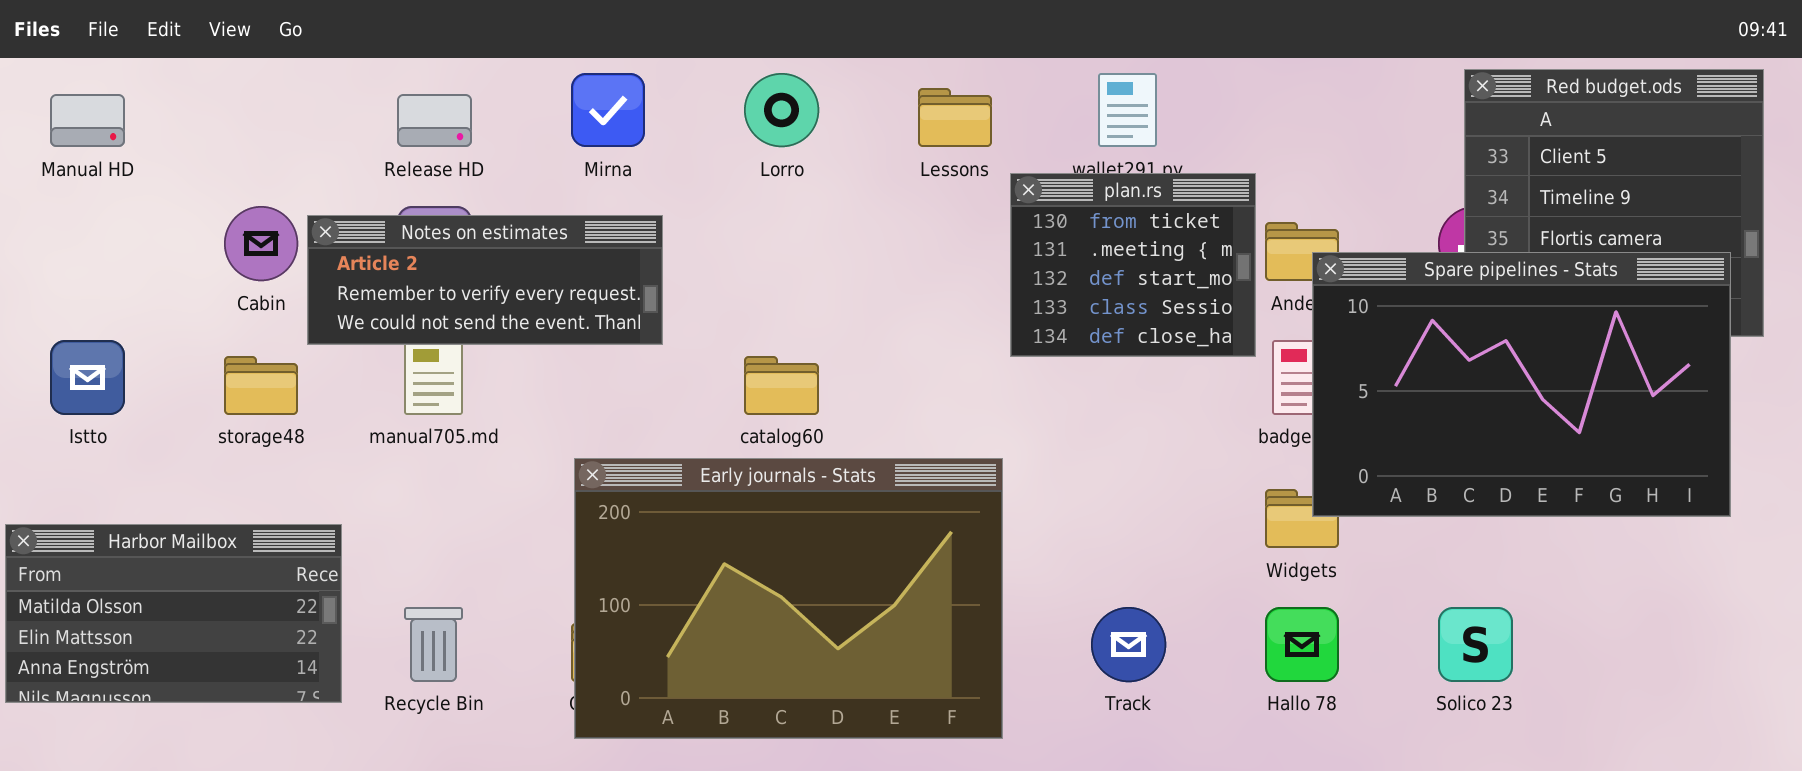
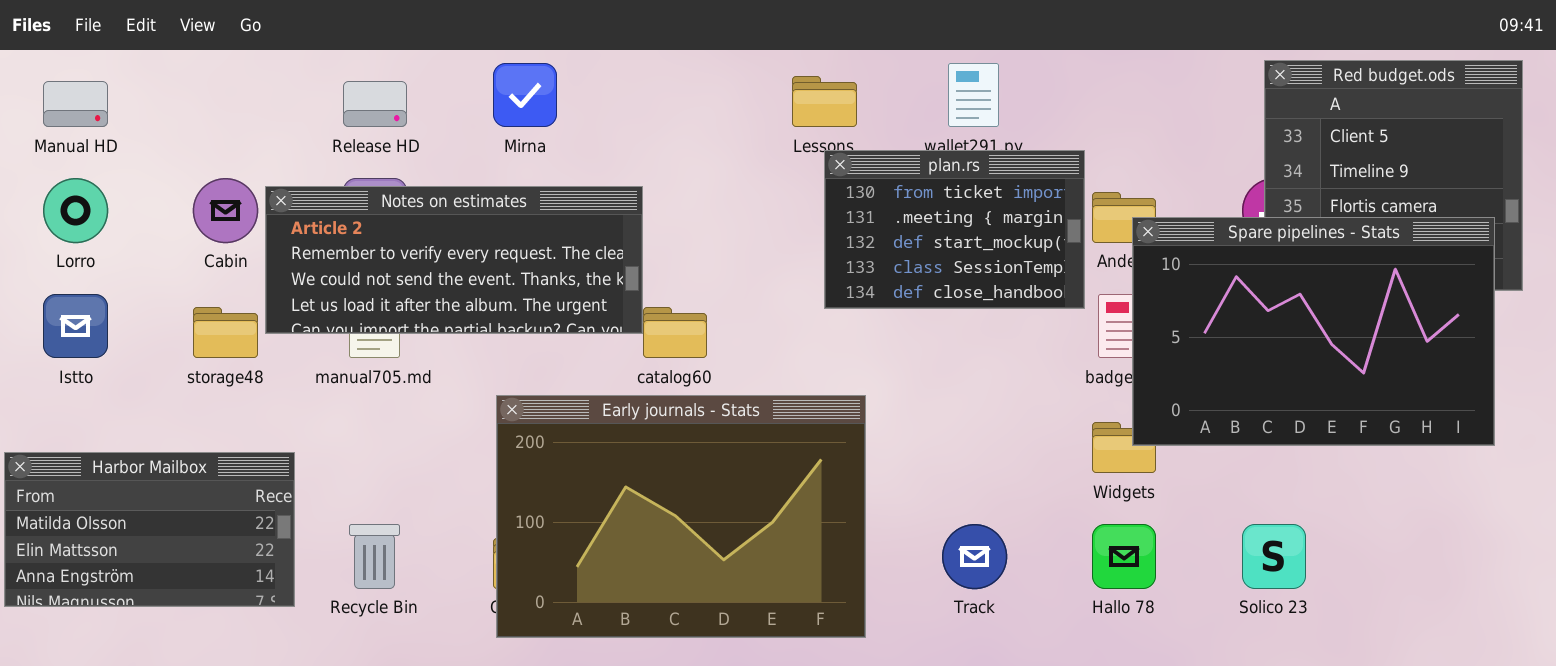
Lorro: [744,73,819,147] -> [43,178,108,243], moved
plan.rs: [1010,173,1256,357] -> [824,150,1085,309], resized
Notes on estimates: [307,215,663,345] -> [265,186,643,334], resized

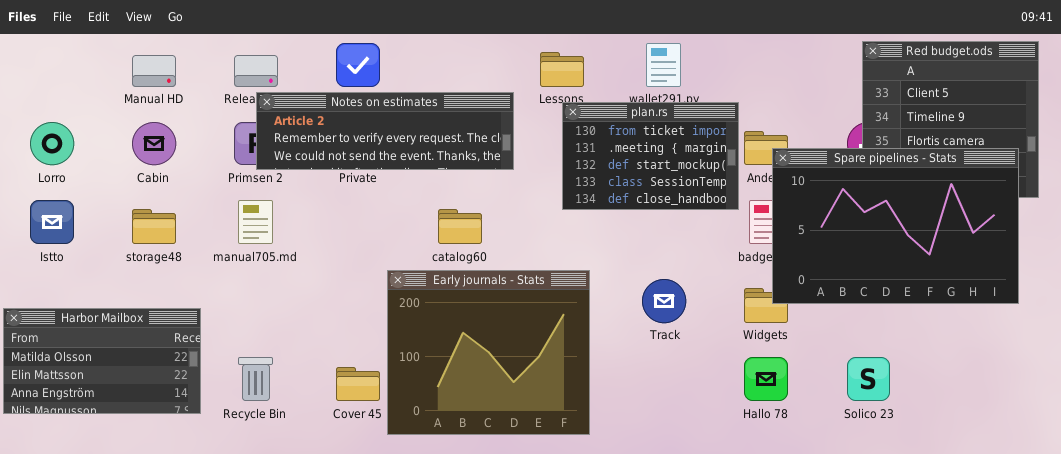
Manual HD: [43,81,108,127] -> [132,55,176,87], moved
Notes on estimates: [265,186,643,334] -> [256,92,514,170], moved, resized
Early journals - Stats: [496,395,866,638] -> [387,270,590,435], resized
Track: [942,524,1007,589] -> [642,279,686,323], moved

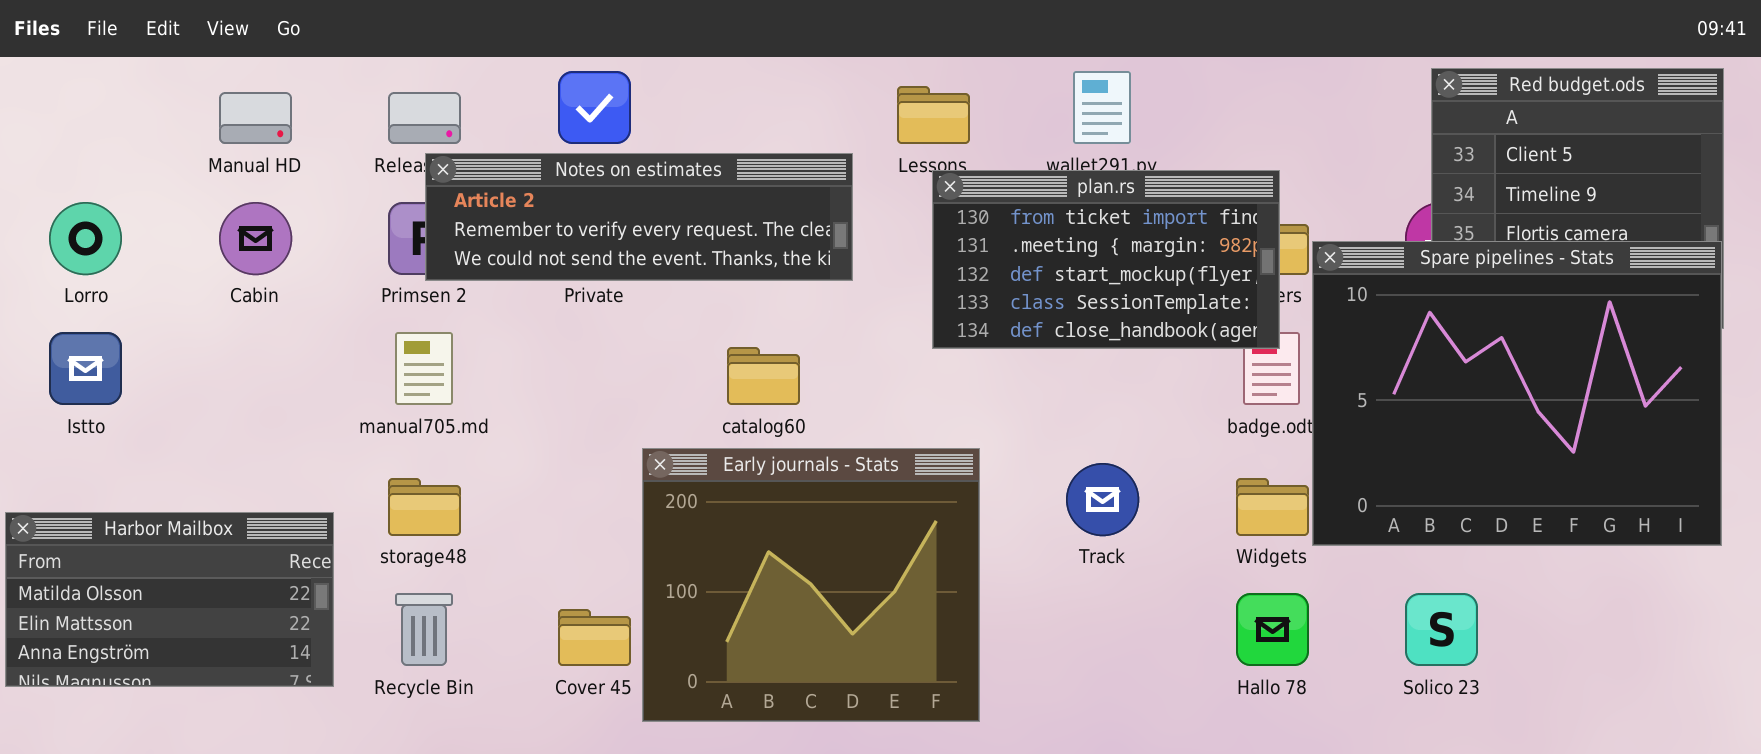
plan.rs: [562,102,739,210] -> [932,170,1280,349], resized
Spare pipelines - Stats: [772,148,1019,304] -> [1312,241,1722,546], moved, resized
storage48: [132,209,176,244] -> [388,478,461,536], moved

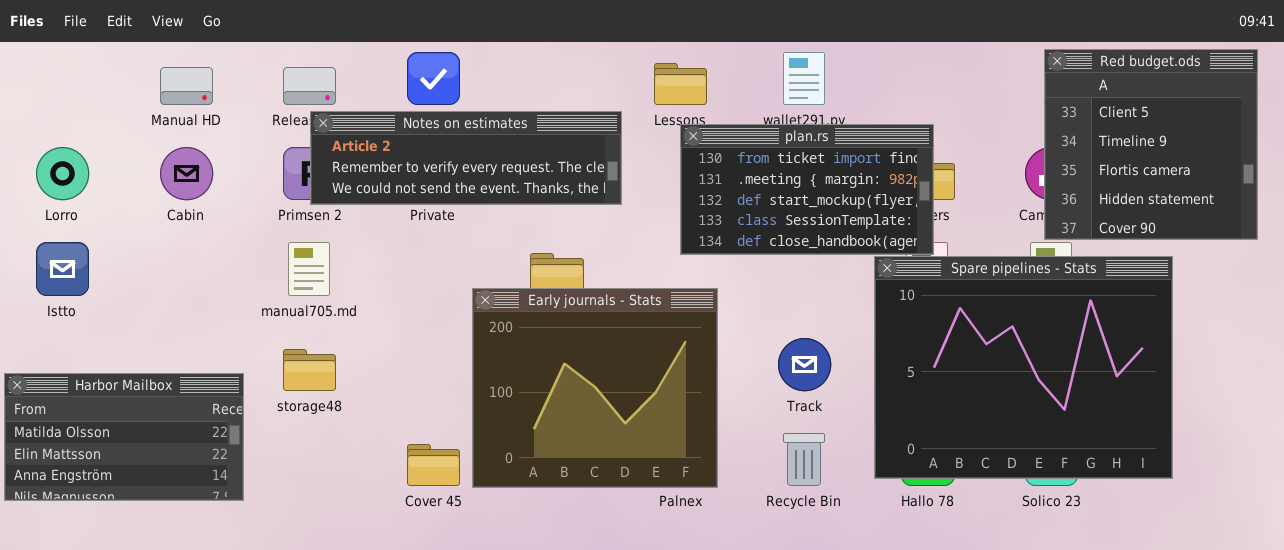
Spare pipelines - Stats: [1312,241,1722,546] -> [874,256,1173,479], moved
Early journals - Stats: [642,448,980,722] -> [472,288,718,488], moved
Recycle Bin: [395,593,453,666] -> [783,433,825,486], moved

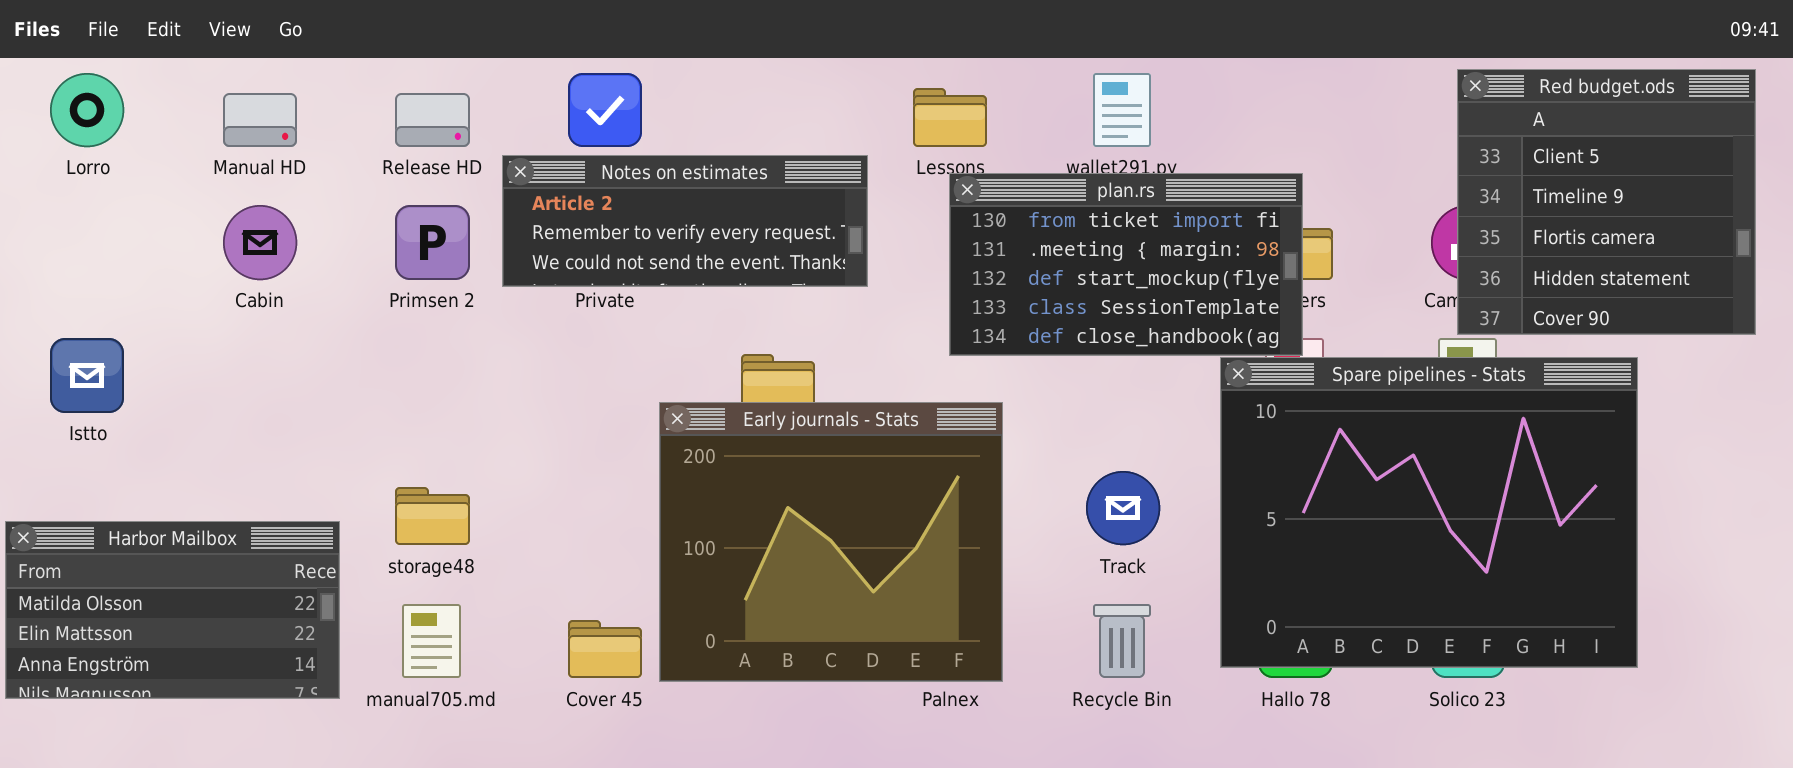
Notes on estimates: [310,111,622,205] -> [502,155,868,287], resized
Lorro: [36,147,89,200] -> [50,73,124,147], moved
manual705.md: [288,242,330,296] -> [402,604,461,678], moved

